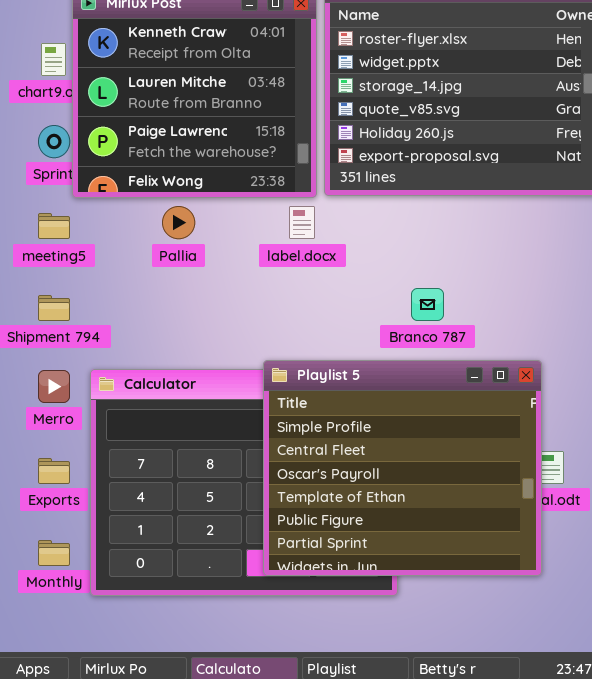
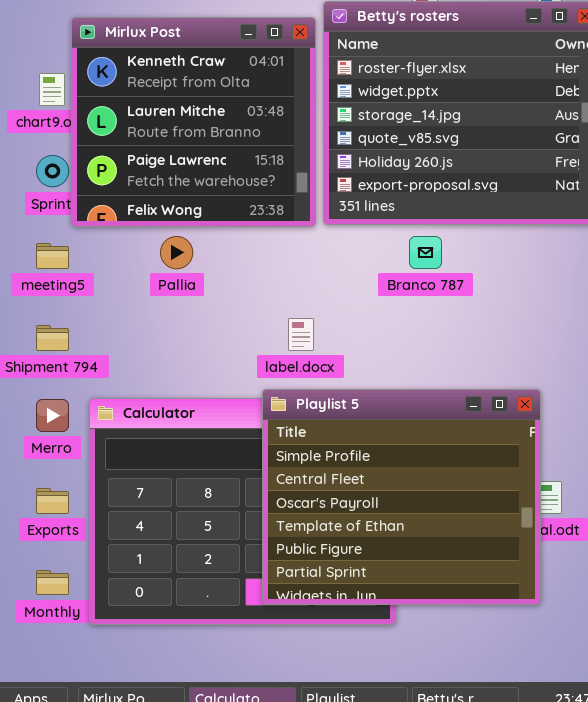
label.docx: [289,206,315,239] -> [288,318,314,351], moved
Branco 787: [411,288,444,321] -> [409,236,442,269], moved

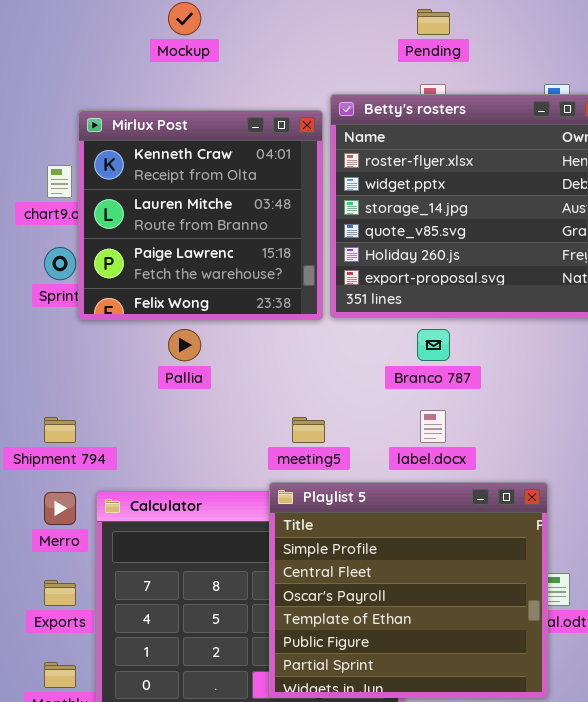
meeting5: [36,243,69,269] -> [292,417,325,443], moved
label.docx: [288,318,314,351] -> [420,410,446,443], moved

